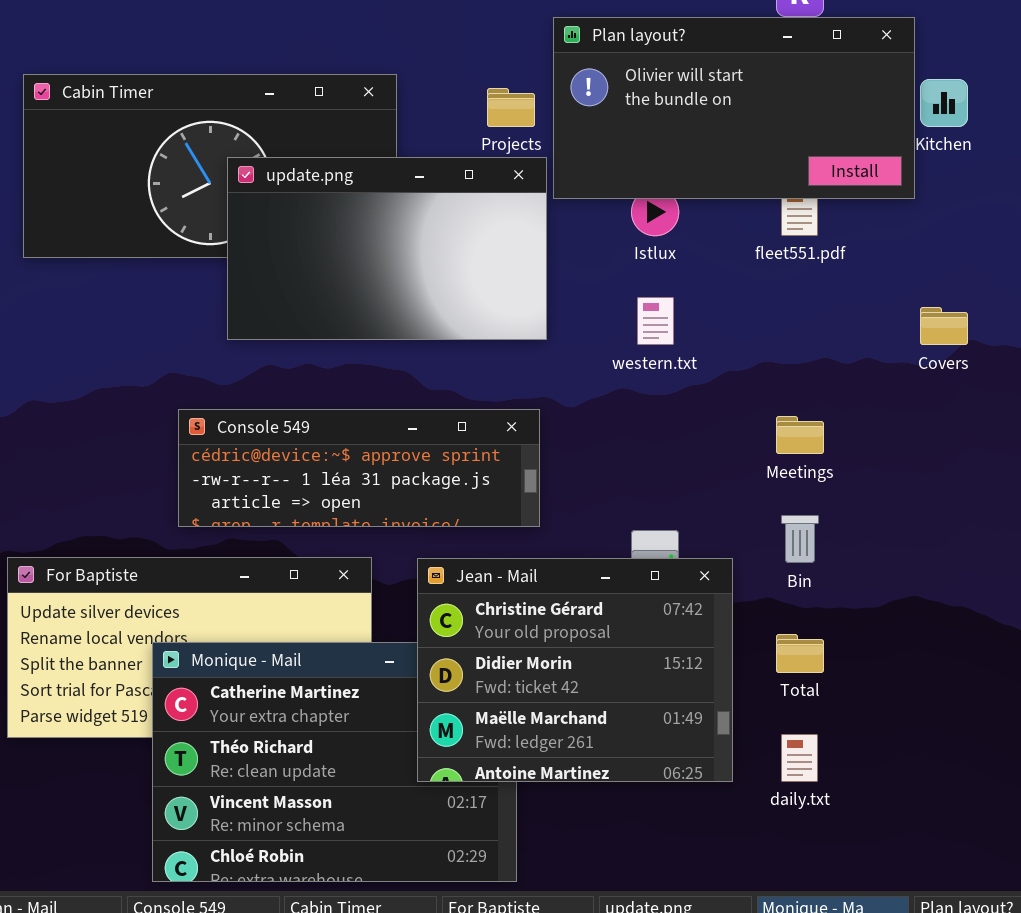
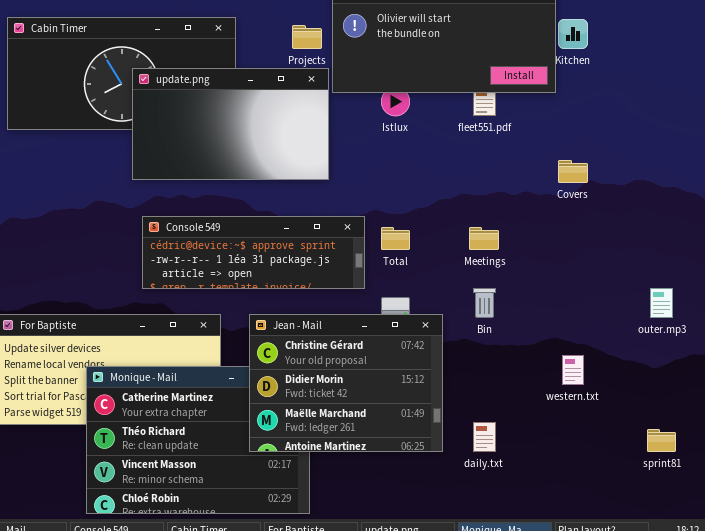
western.txt: [637,297,674,345] -> [562,355,584,385], moved
Console 549: [178,409,540,527] -> [142,216,365,289], moved
Total: [776,634,824,673] -> [381,227,410,250], moved

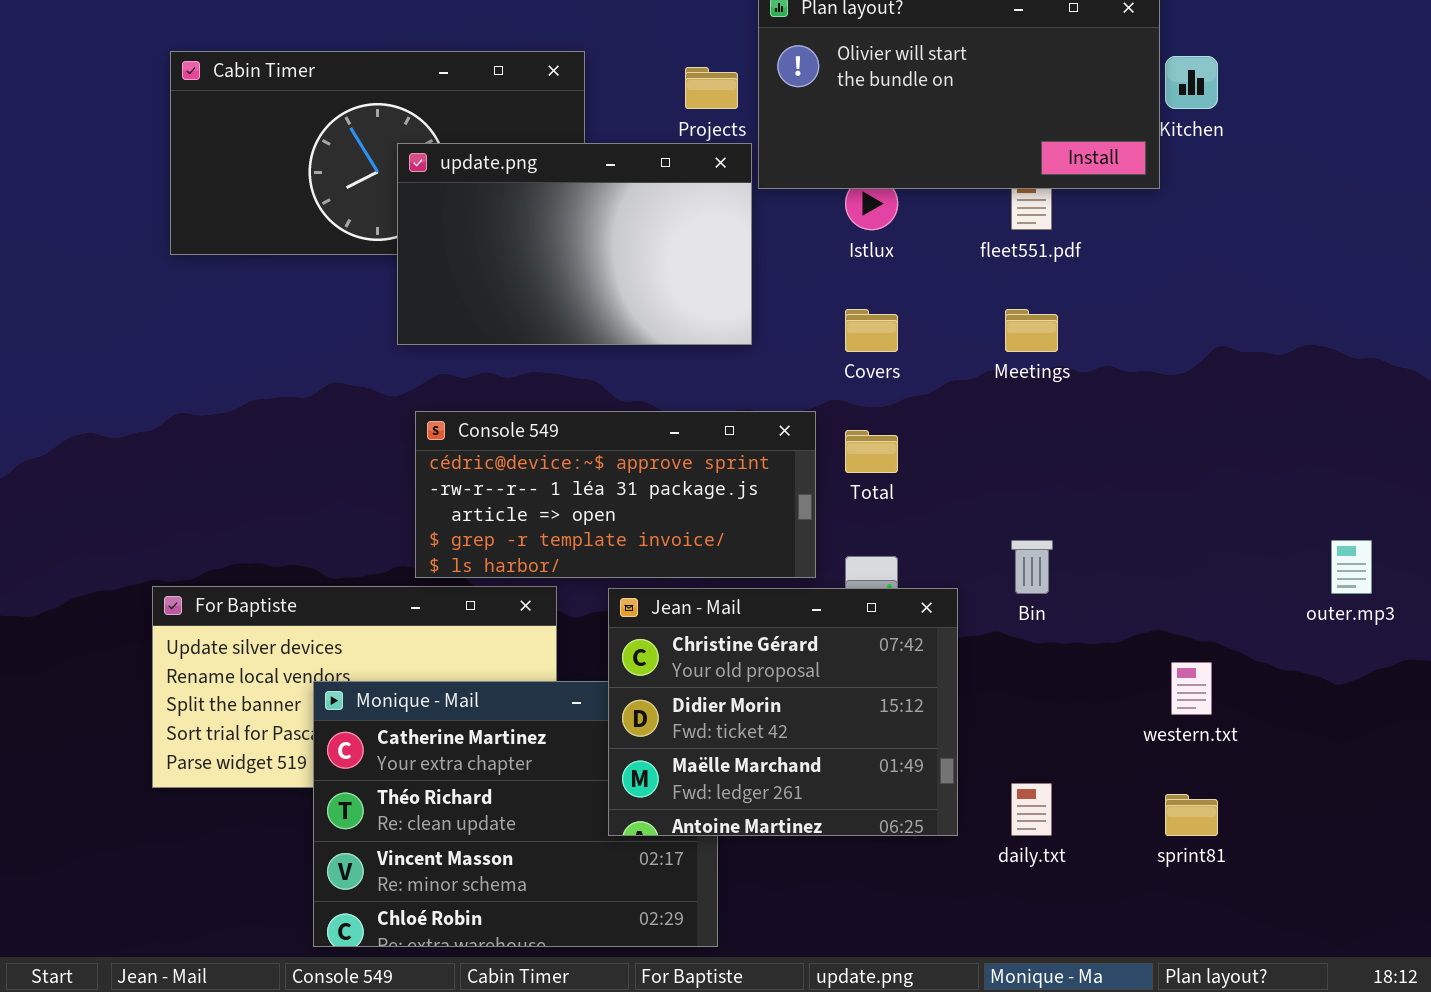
Covers: [558,160,588,183] -> [845,309,898,352], moved
Console 549: [142,216,365,289] -> [415,411,816,578], resized
Meetings: [469,227,499,250] -> [1005,309,1058,352], moved
sprint81: [647,429,676,452] -> [1165,794,1218,836], moved

